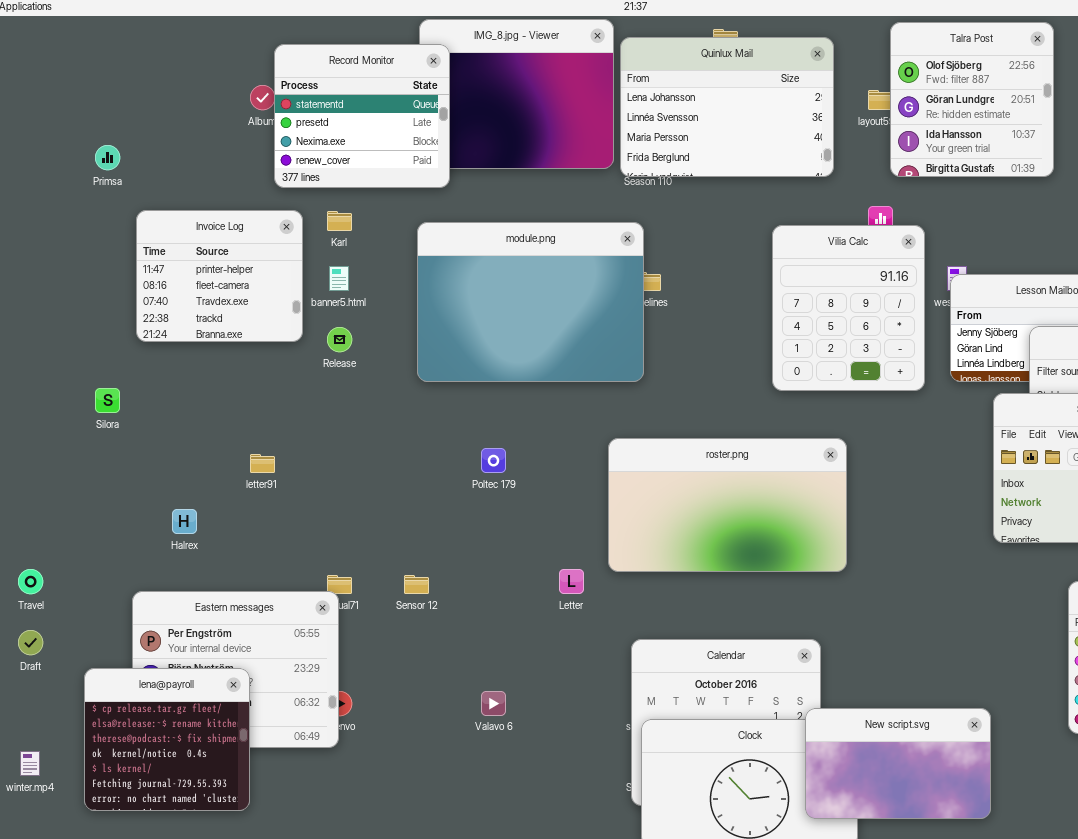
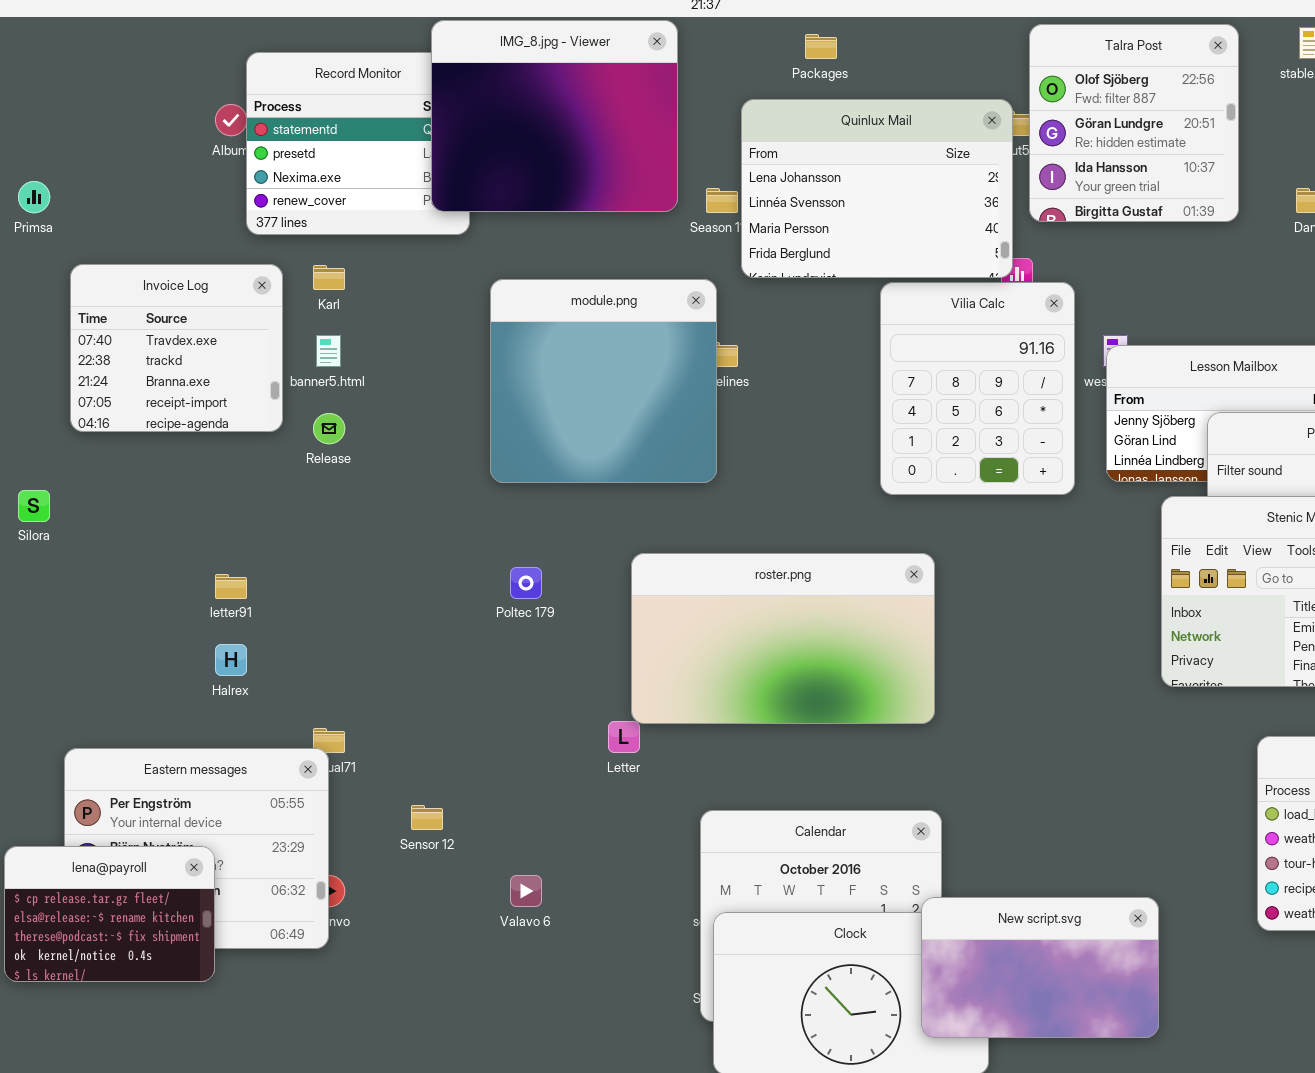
IMG_8.jpg - Viewer: [419,19,614,169] -> [431,20,678,212], raised
Quinlux Mail: [620,37,834,177] -> [741,99,1013,278], moved
Invoice Log: [136,210,303,342] -> [70,264,283,432], scrolled down 2 rows
module.png: [417,222,644,382] -> [490,279,717,483], resized
roster.png: [608,438,847,572] -> [631,553,935,724], moved
Halrex: [172,509,197,534] -> [215,644,247,676], moved
Sensor 12: [404,575,429,594] -> [411,805,443,830], moved
lena@payroll: [84,668,250,811] -> [4,846,215,982], resized

